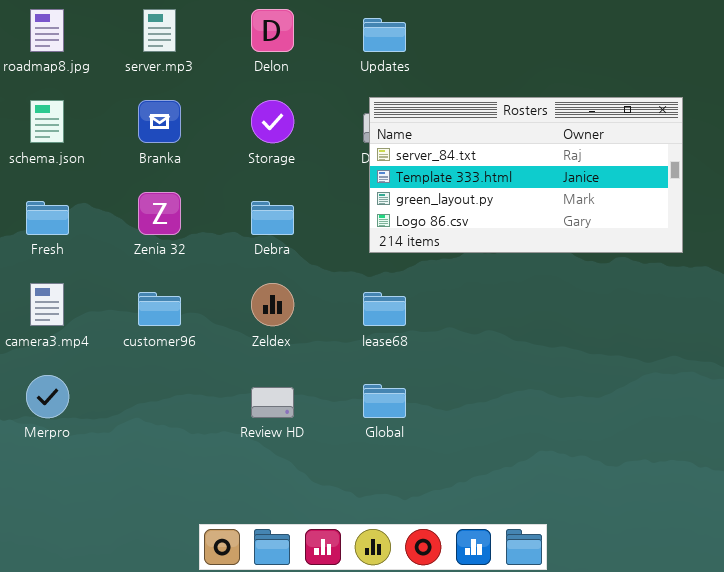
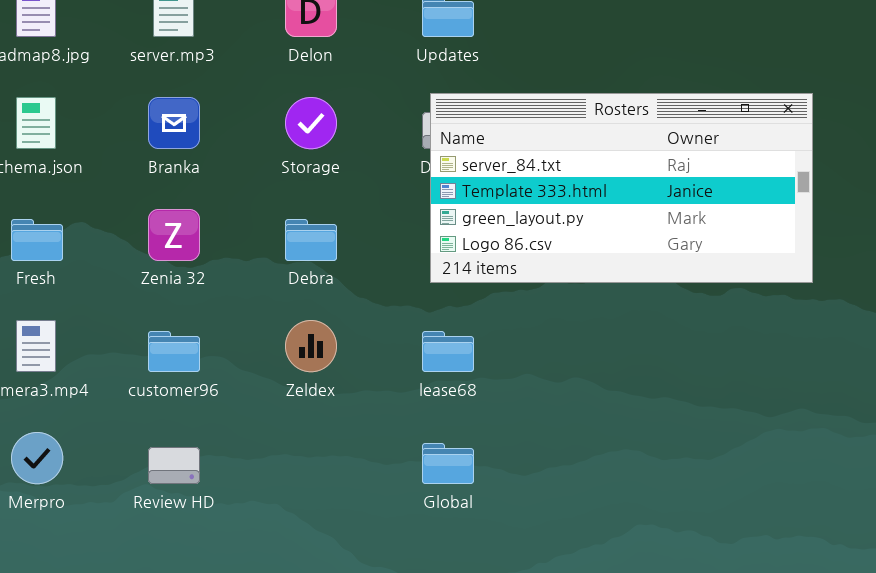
Review HD: [251,387,294,418] -> [148,447,200,484], moved

